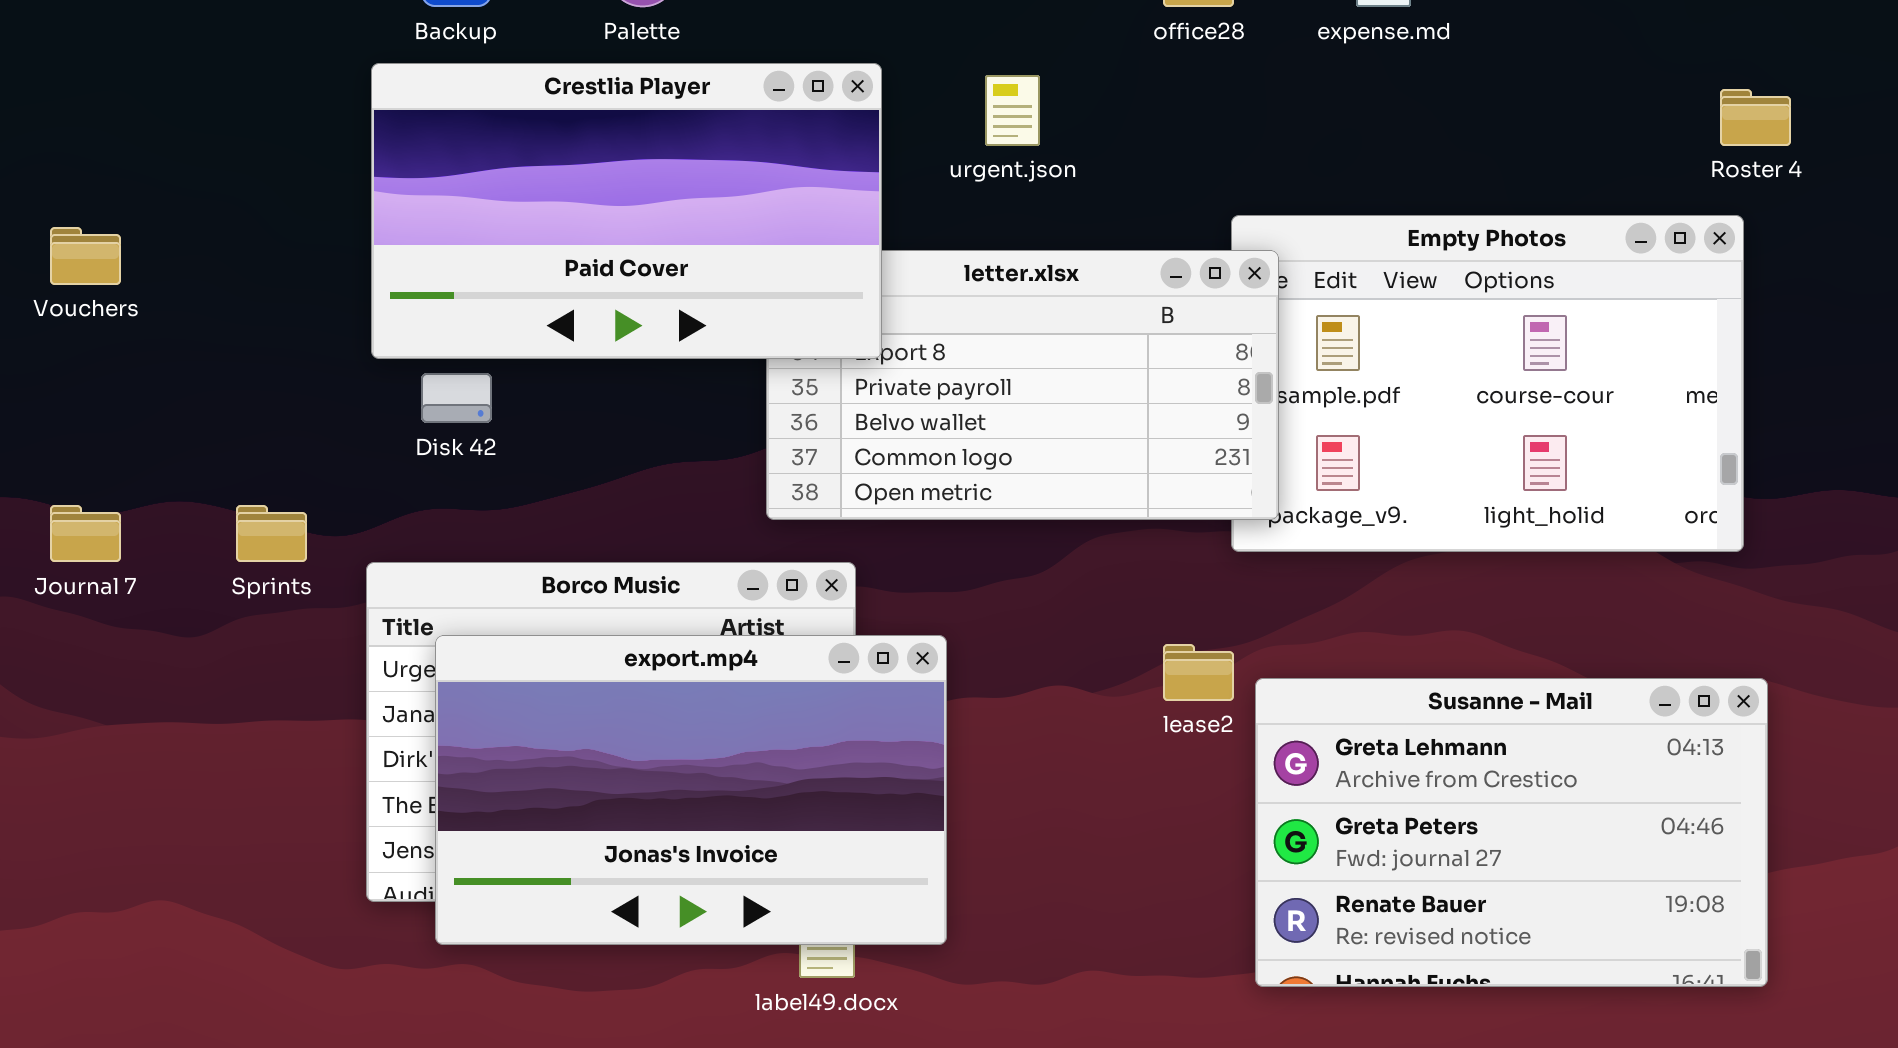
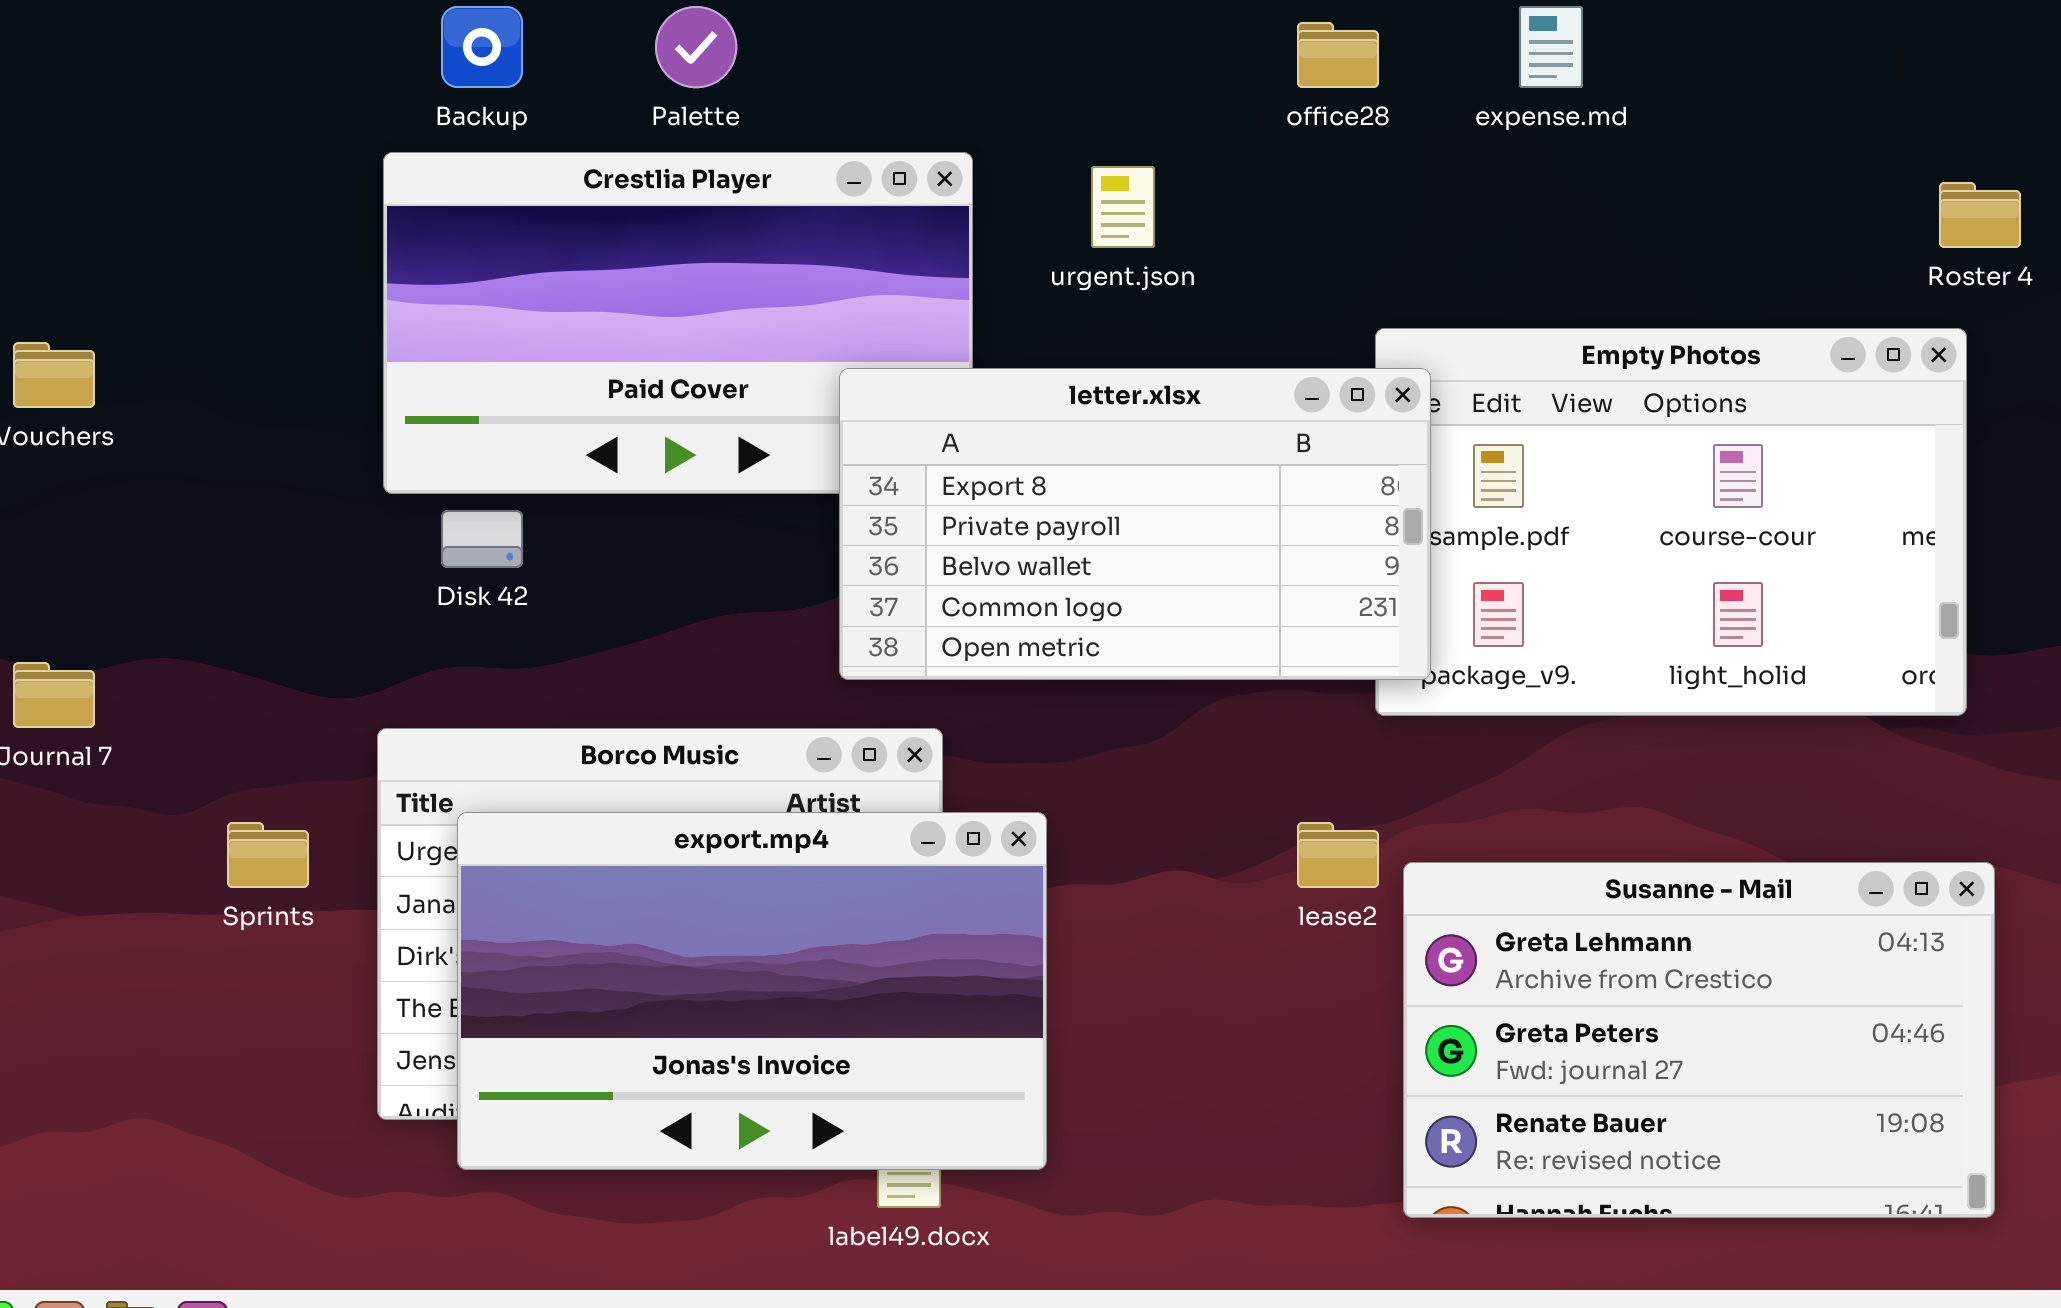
letter.xlsx: [766,250,1279,520] -> [839,368,1431,680], raised
Sprints: [236,505,307,562] -> [227,822,309,888], moved

